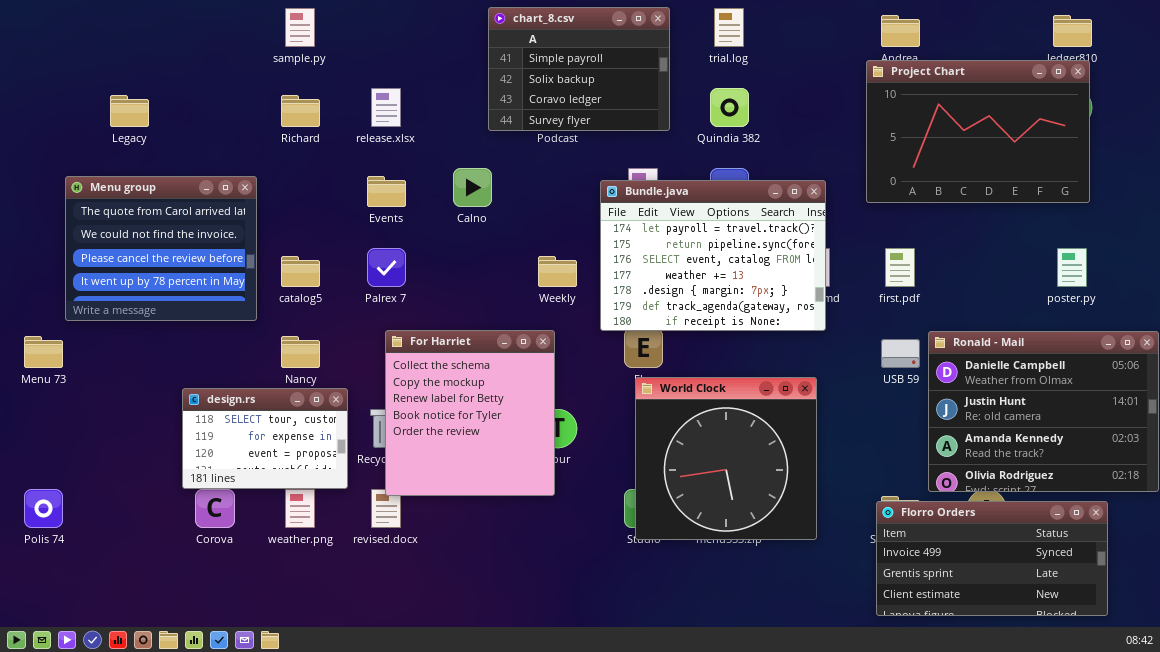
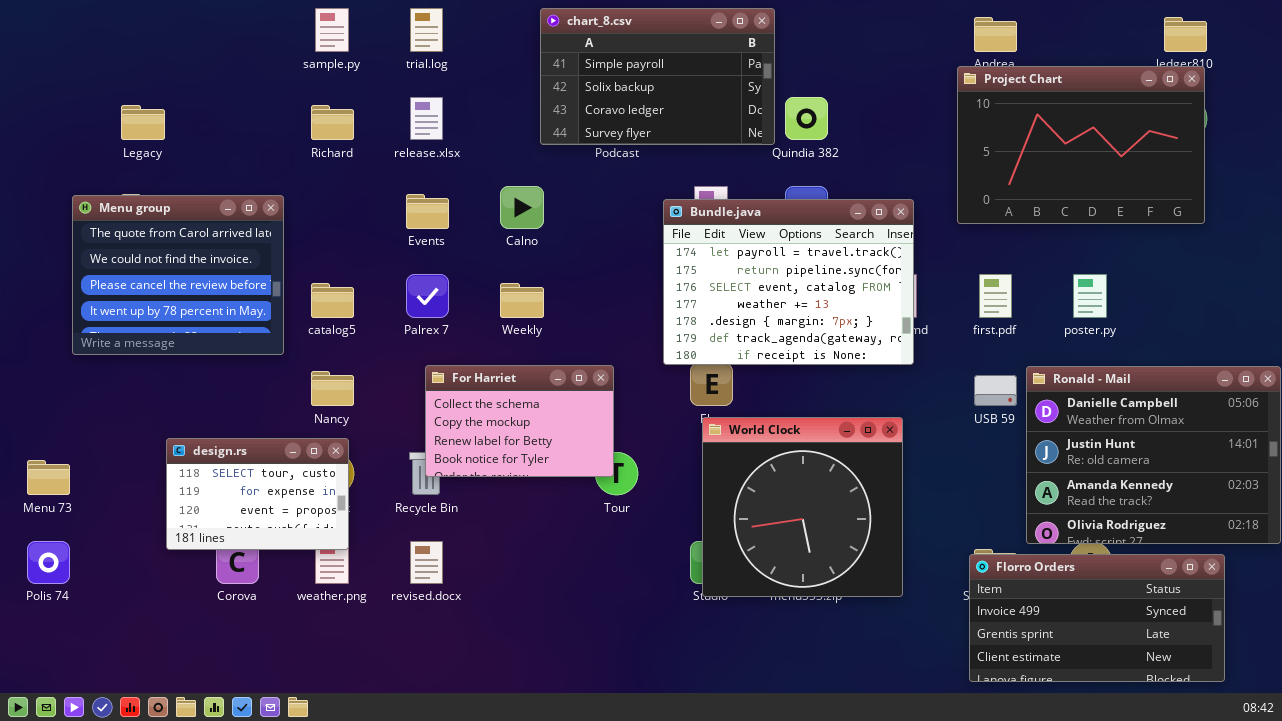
chart_8.csv: [488,7,670,131] -> [540,8,775,145], resized
trial.log: [714,8,744,47] -> [410,8,443,52], moved
poster.py: [1057,248,1087,287] -> [1073,274,1107,318], moved
Weekly: [538,256,577,287] -> [500,283,544,318], moved
For Harriet: [385,330,555,496] -> [425,365,614,477], resized
Menu 73: [24,336,63,368] -> [27,460,70,495], moved
design.rs: [182,388,348,489] -> [166,438,349,550], moved

